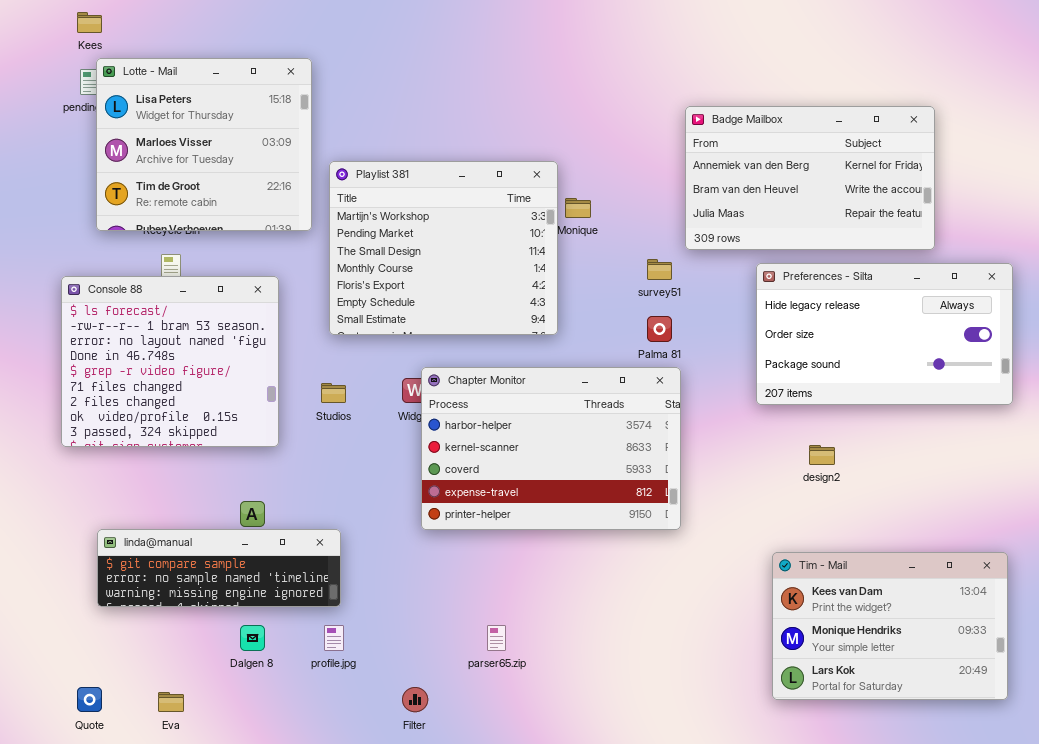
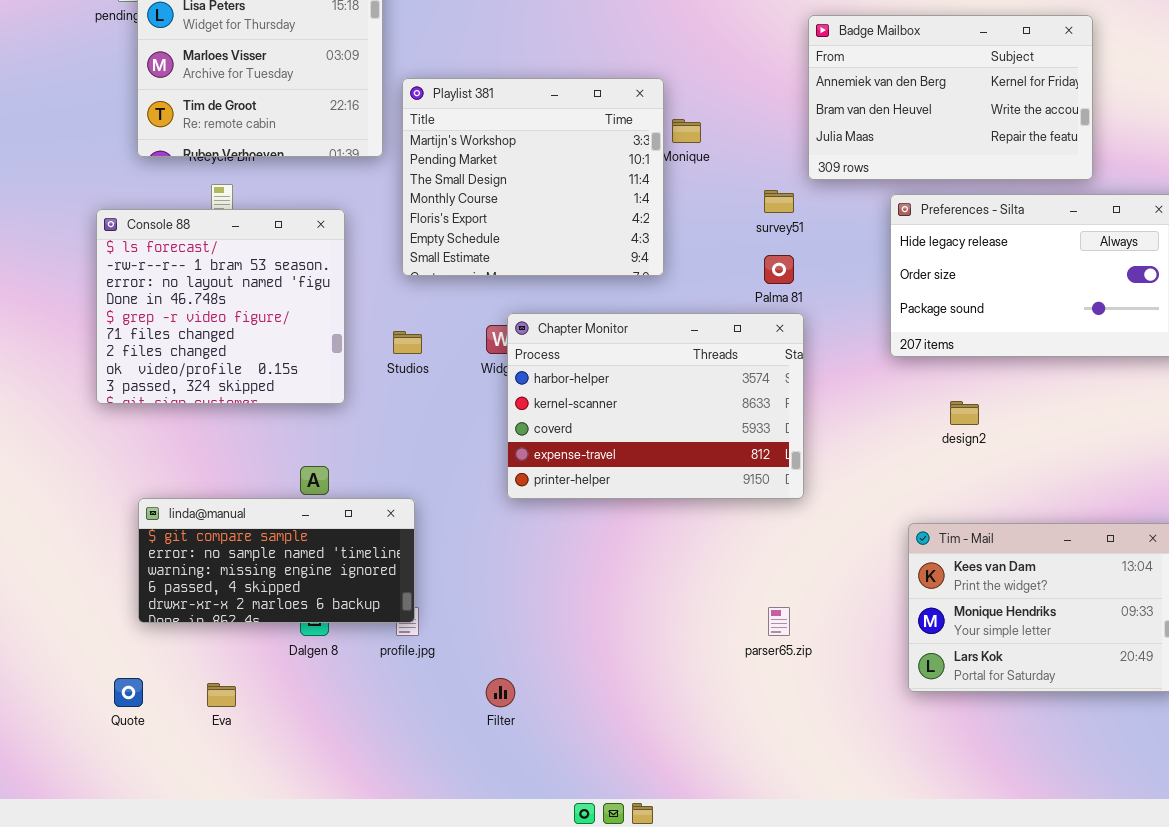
linda@manual: [97,529,341,607] -> [138,498,415,623], resized
parser65.zip: [487,625,506,651] -> [768,607,790,636], moved

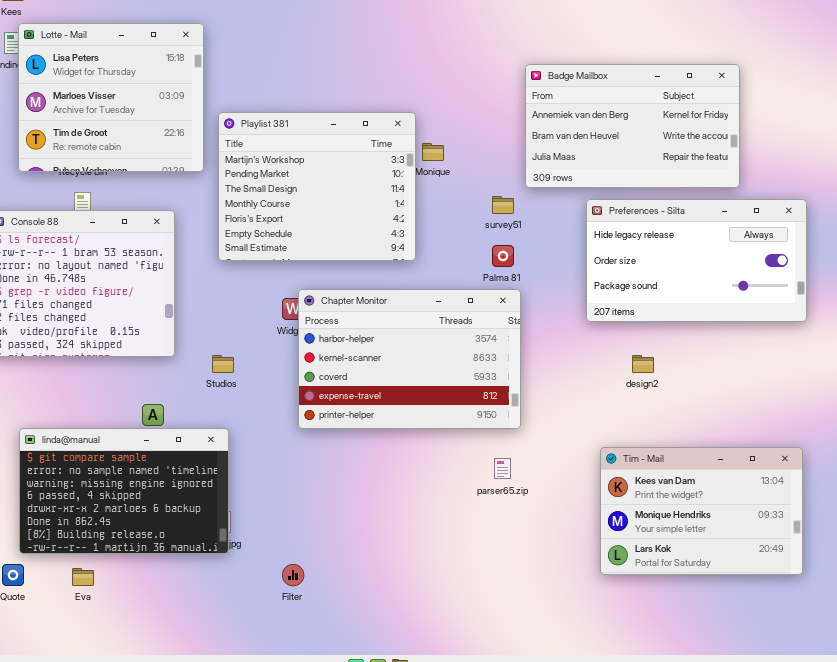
Studios: [393,331,422,354] -> [212,355,234,373], moved
linda@manual: [138,498,415,623] -> [19,428,229,554], resized
parser65.zip: [768,607,790,636] -> [494,458,511,479], moved

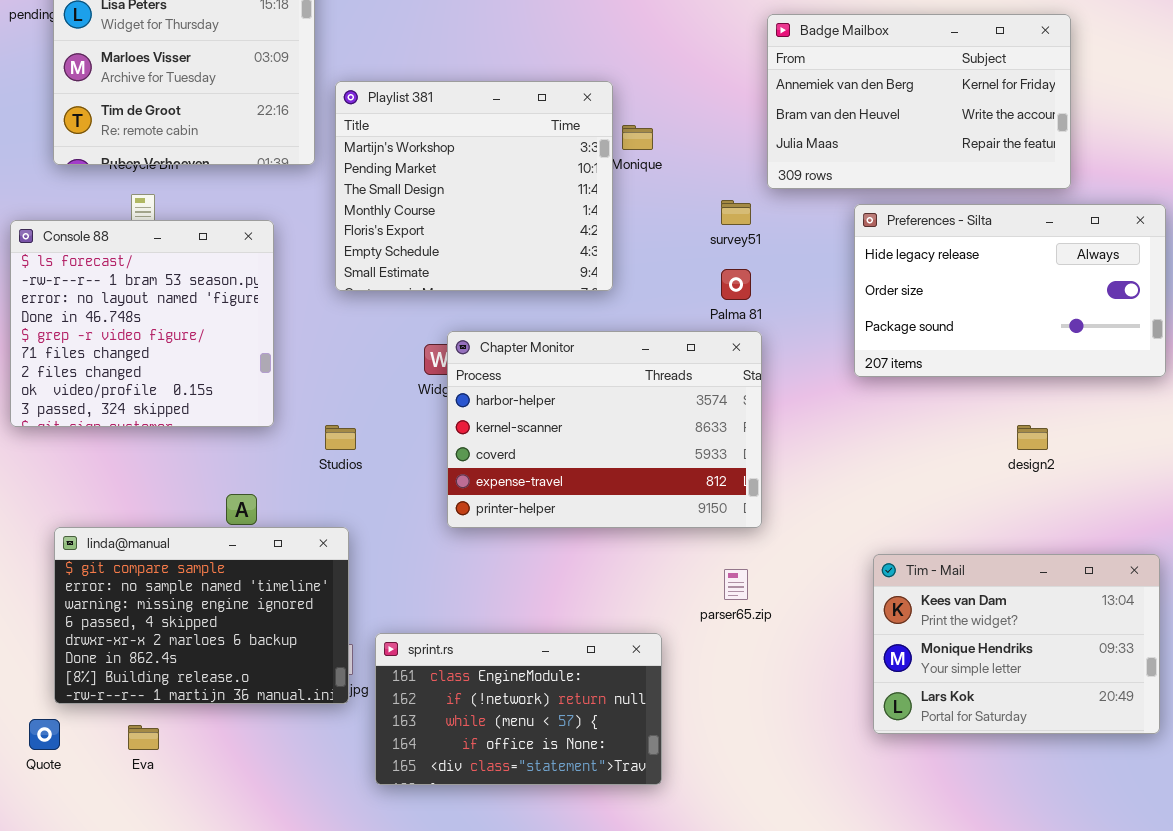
design2: [632,355,654,373] -> [1017,425,1048,450], moved
sprint.rs: none -> [375,633,662,785], opened

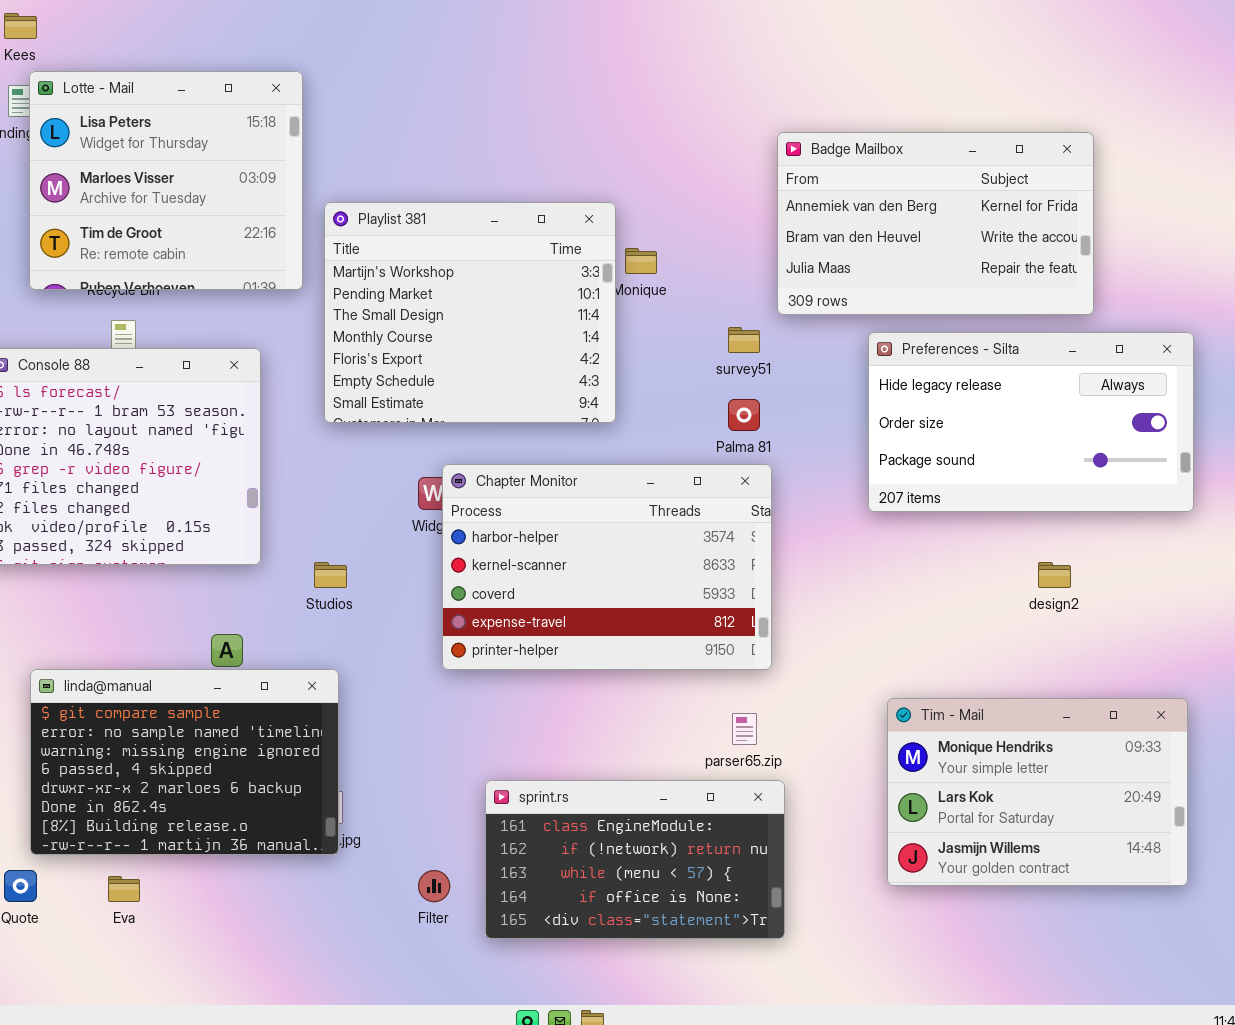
Tim - Mail: [873,554,1160,734] -> [887,698,1188,886], scrolled down 1 row
sprint.rs: [375,633,662,785] -> [485,780,785,939], moved

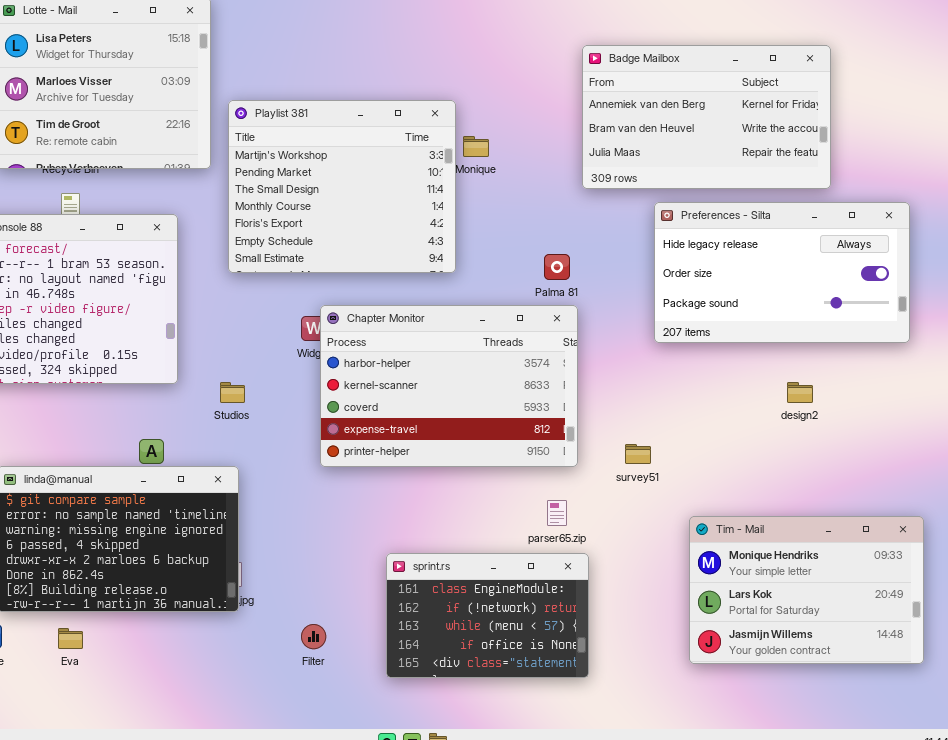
survey51: [728,327,760,353] -> [625,444,651,464], moved
Tim - Mail: [887,698,1188,886] -> [689,516,924,664], moved
sprint.rs: [485,780,785,939] -> [386,553,589,678], resized

